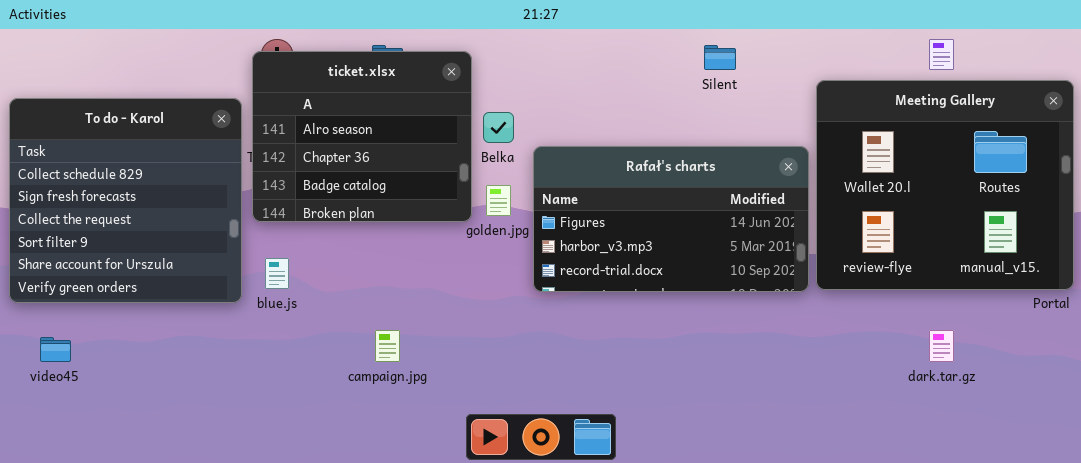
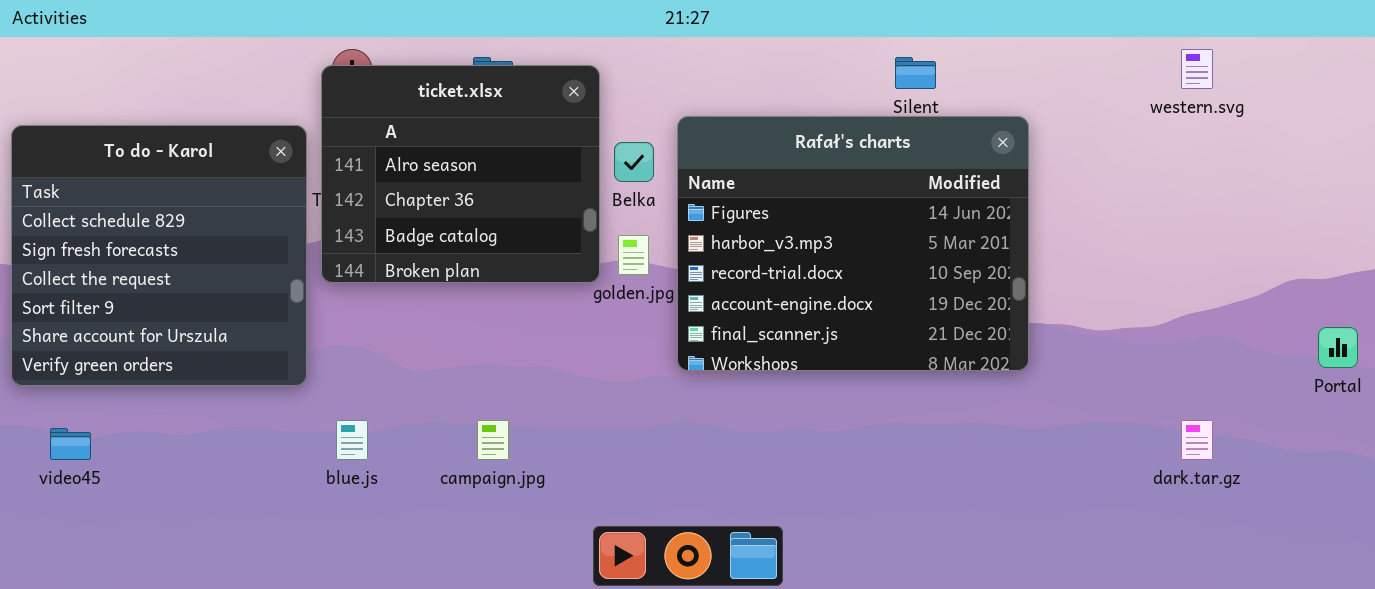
Meeting Gallery: [816,80,1074,290] -> none, closed
Rafał's charts: [533,146,809,292] -> [677,116,1029,371], resized
blue.js: [265,258,289,289] -> [336,420,368,460], moved

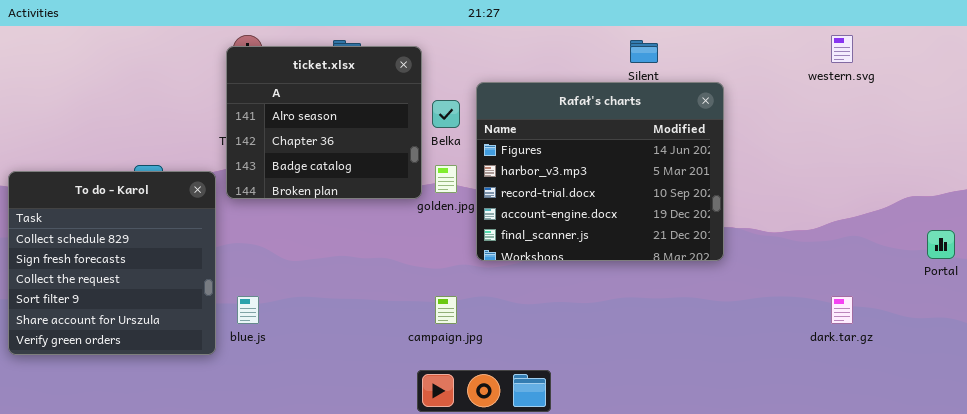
To do - Karol: [11,125,307,386] -> [8,171,216,355], moved
campaign.jpg: [477,420,509,460] -> [435,296,457,324], moved

